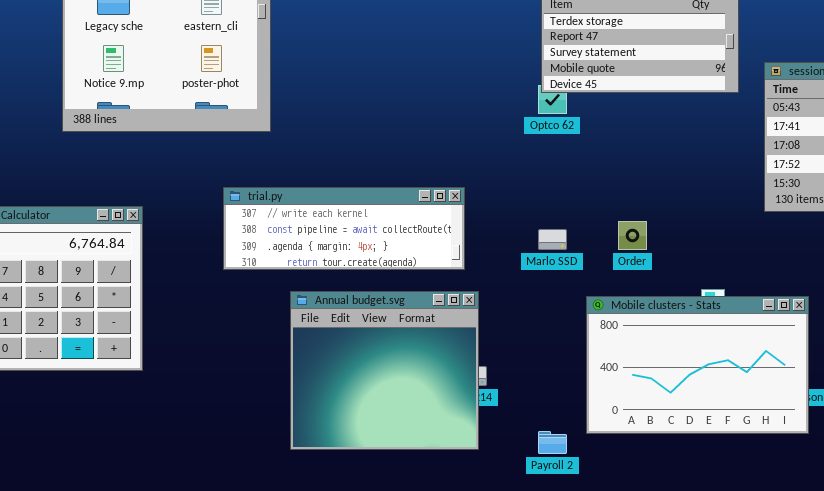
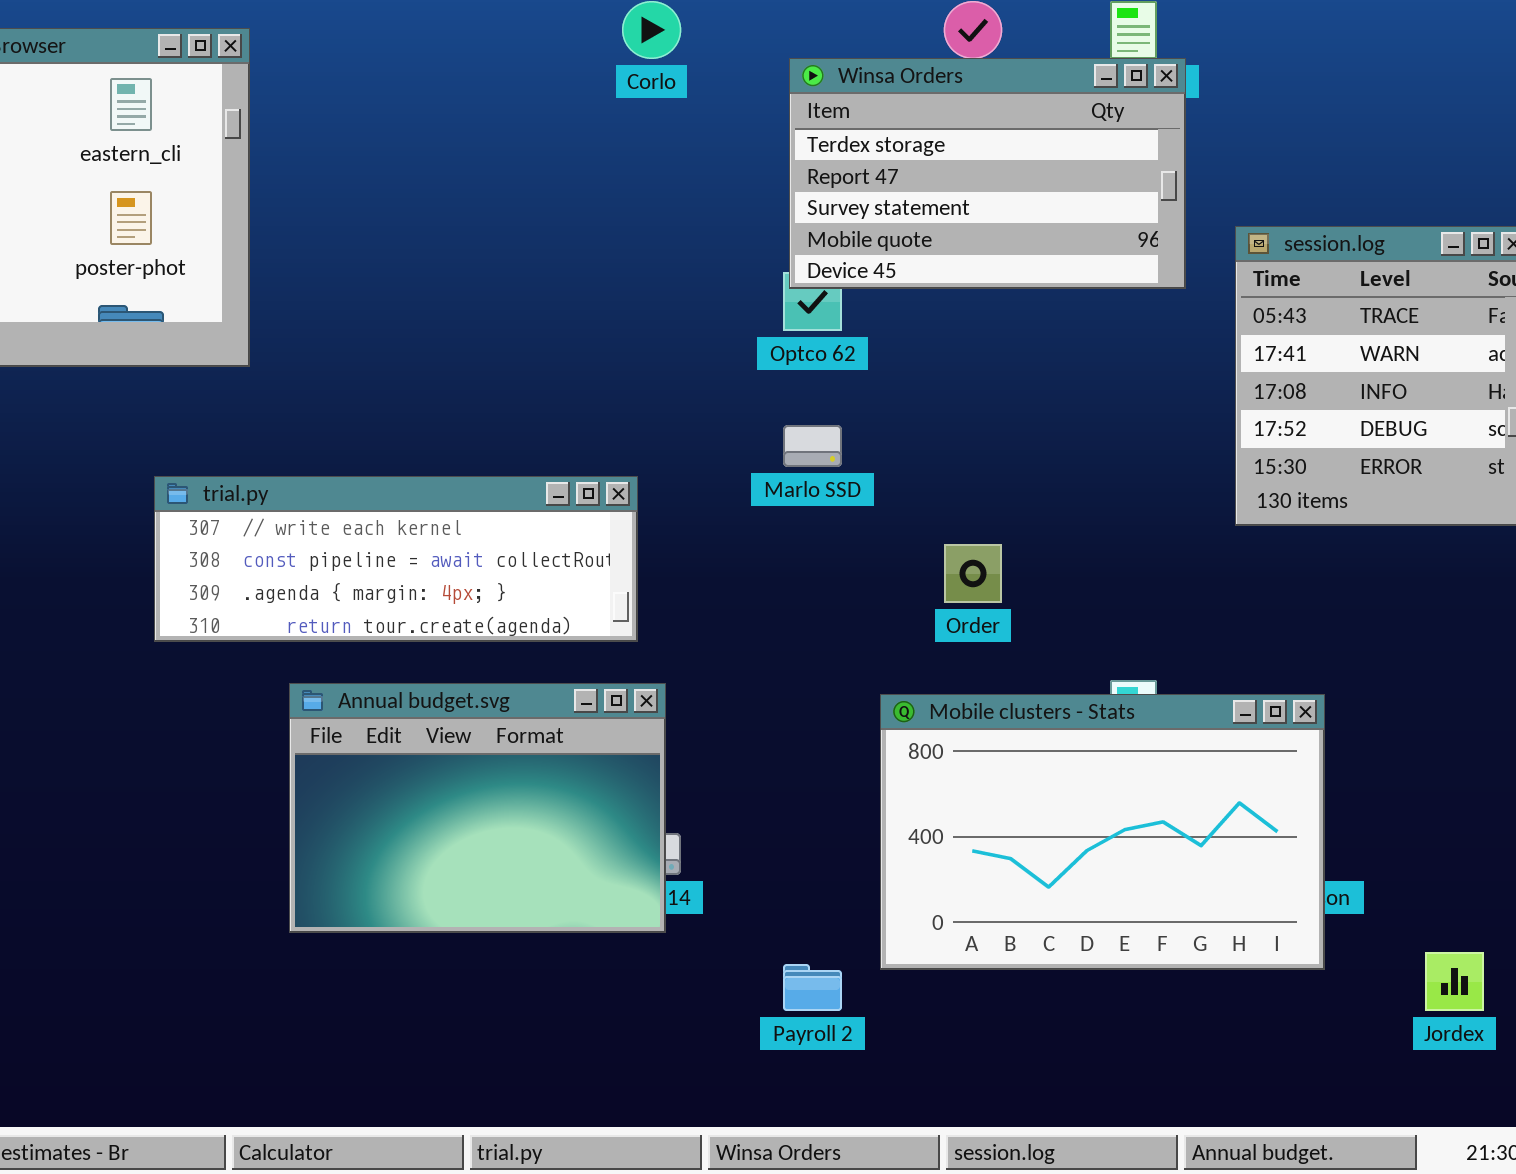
Marlo SSD: [538,229,567,250] -> [783,425,842,467], moved
Annual budget.svg: [290,291,479,450] -> [289,683,666,933], resized

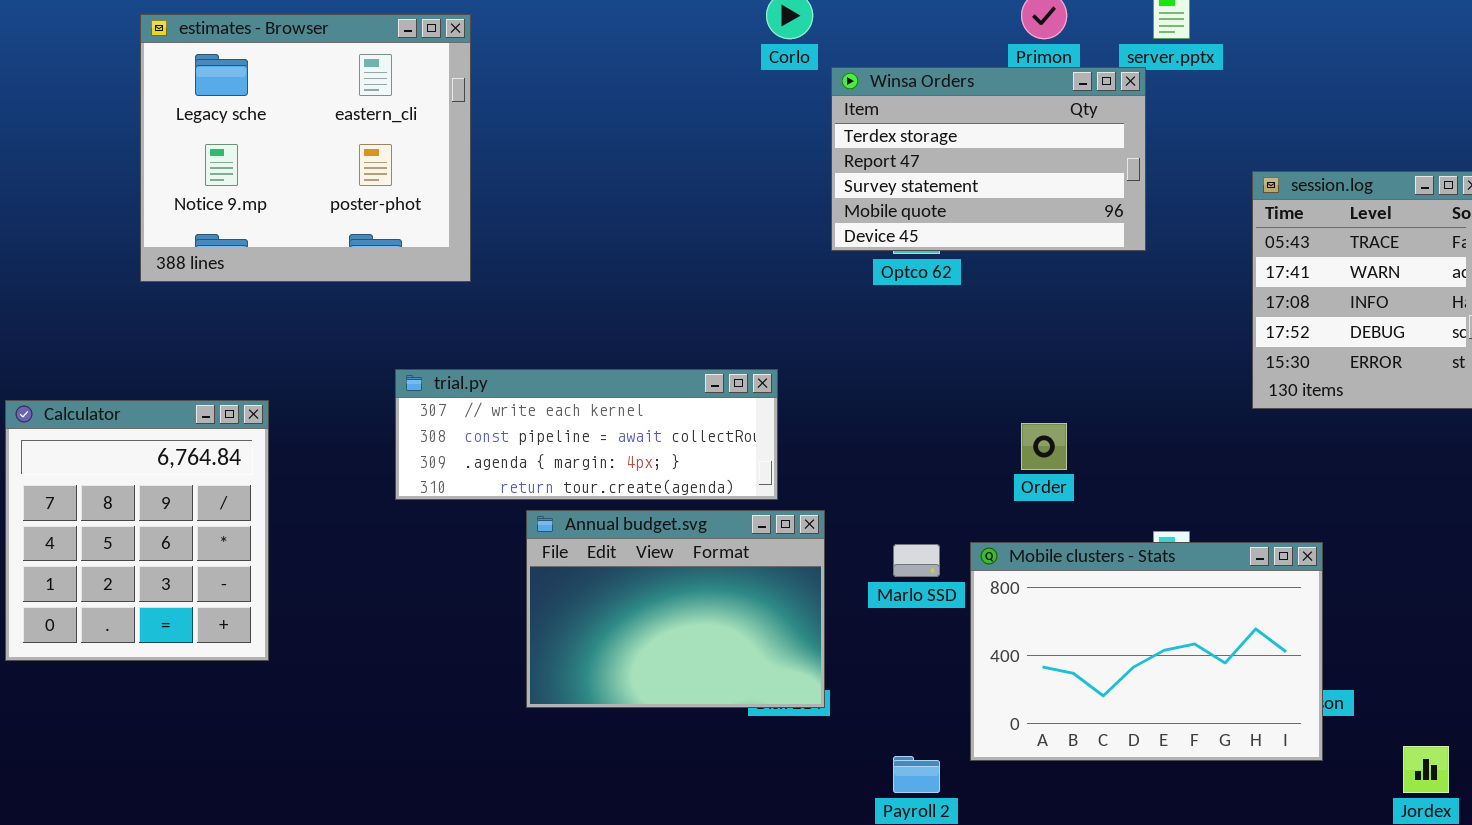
Winsa Orders: [789,58,1186,289] -> [831,67,1146,251], moved
Marlo SSD: [783,425,842,467] -> [893,544,940,577], moved
Annual budget.svg: [289,683,666,933] -> [526,510,825,708], moved

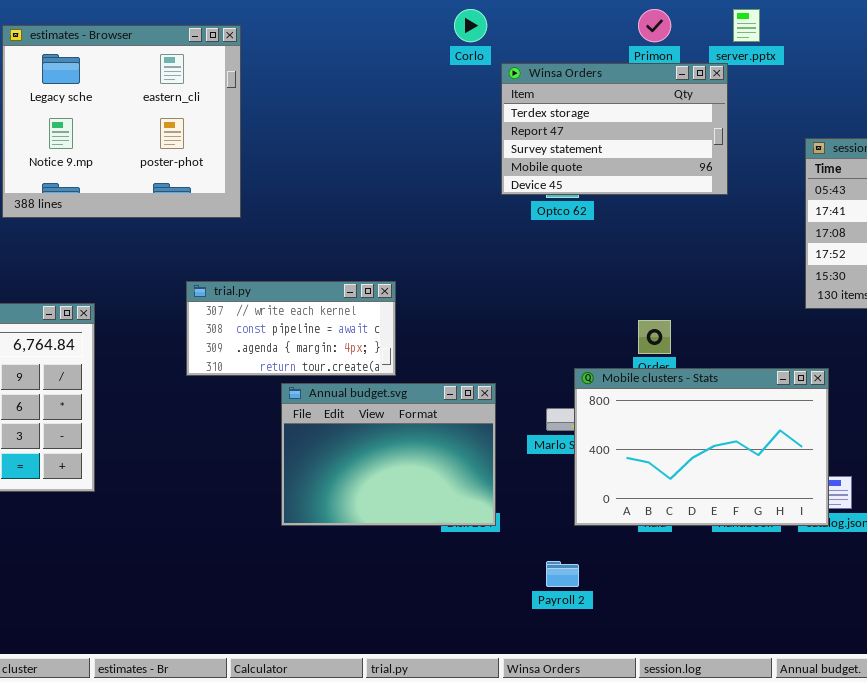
trial.py: [395,369,778,500] -> [186,281,396,376], resized
Mobile clusters - Stats: [970,542,1323,761] -> [574,368,829,526], moved

